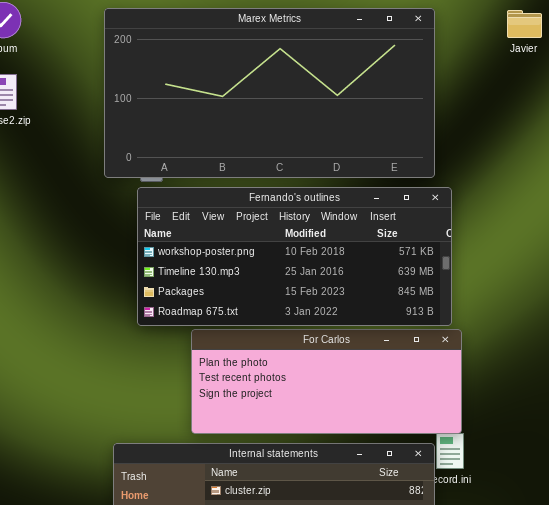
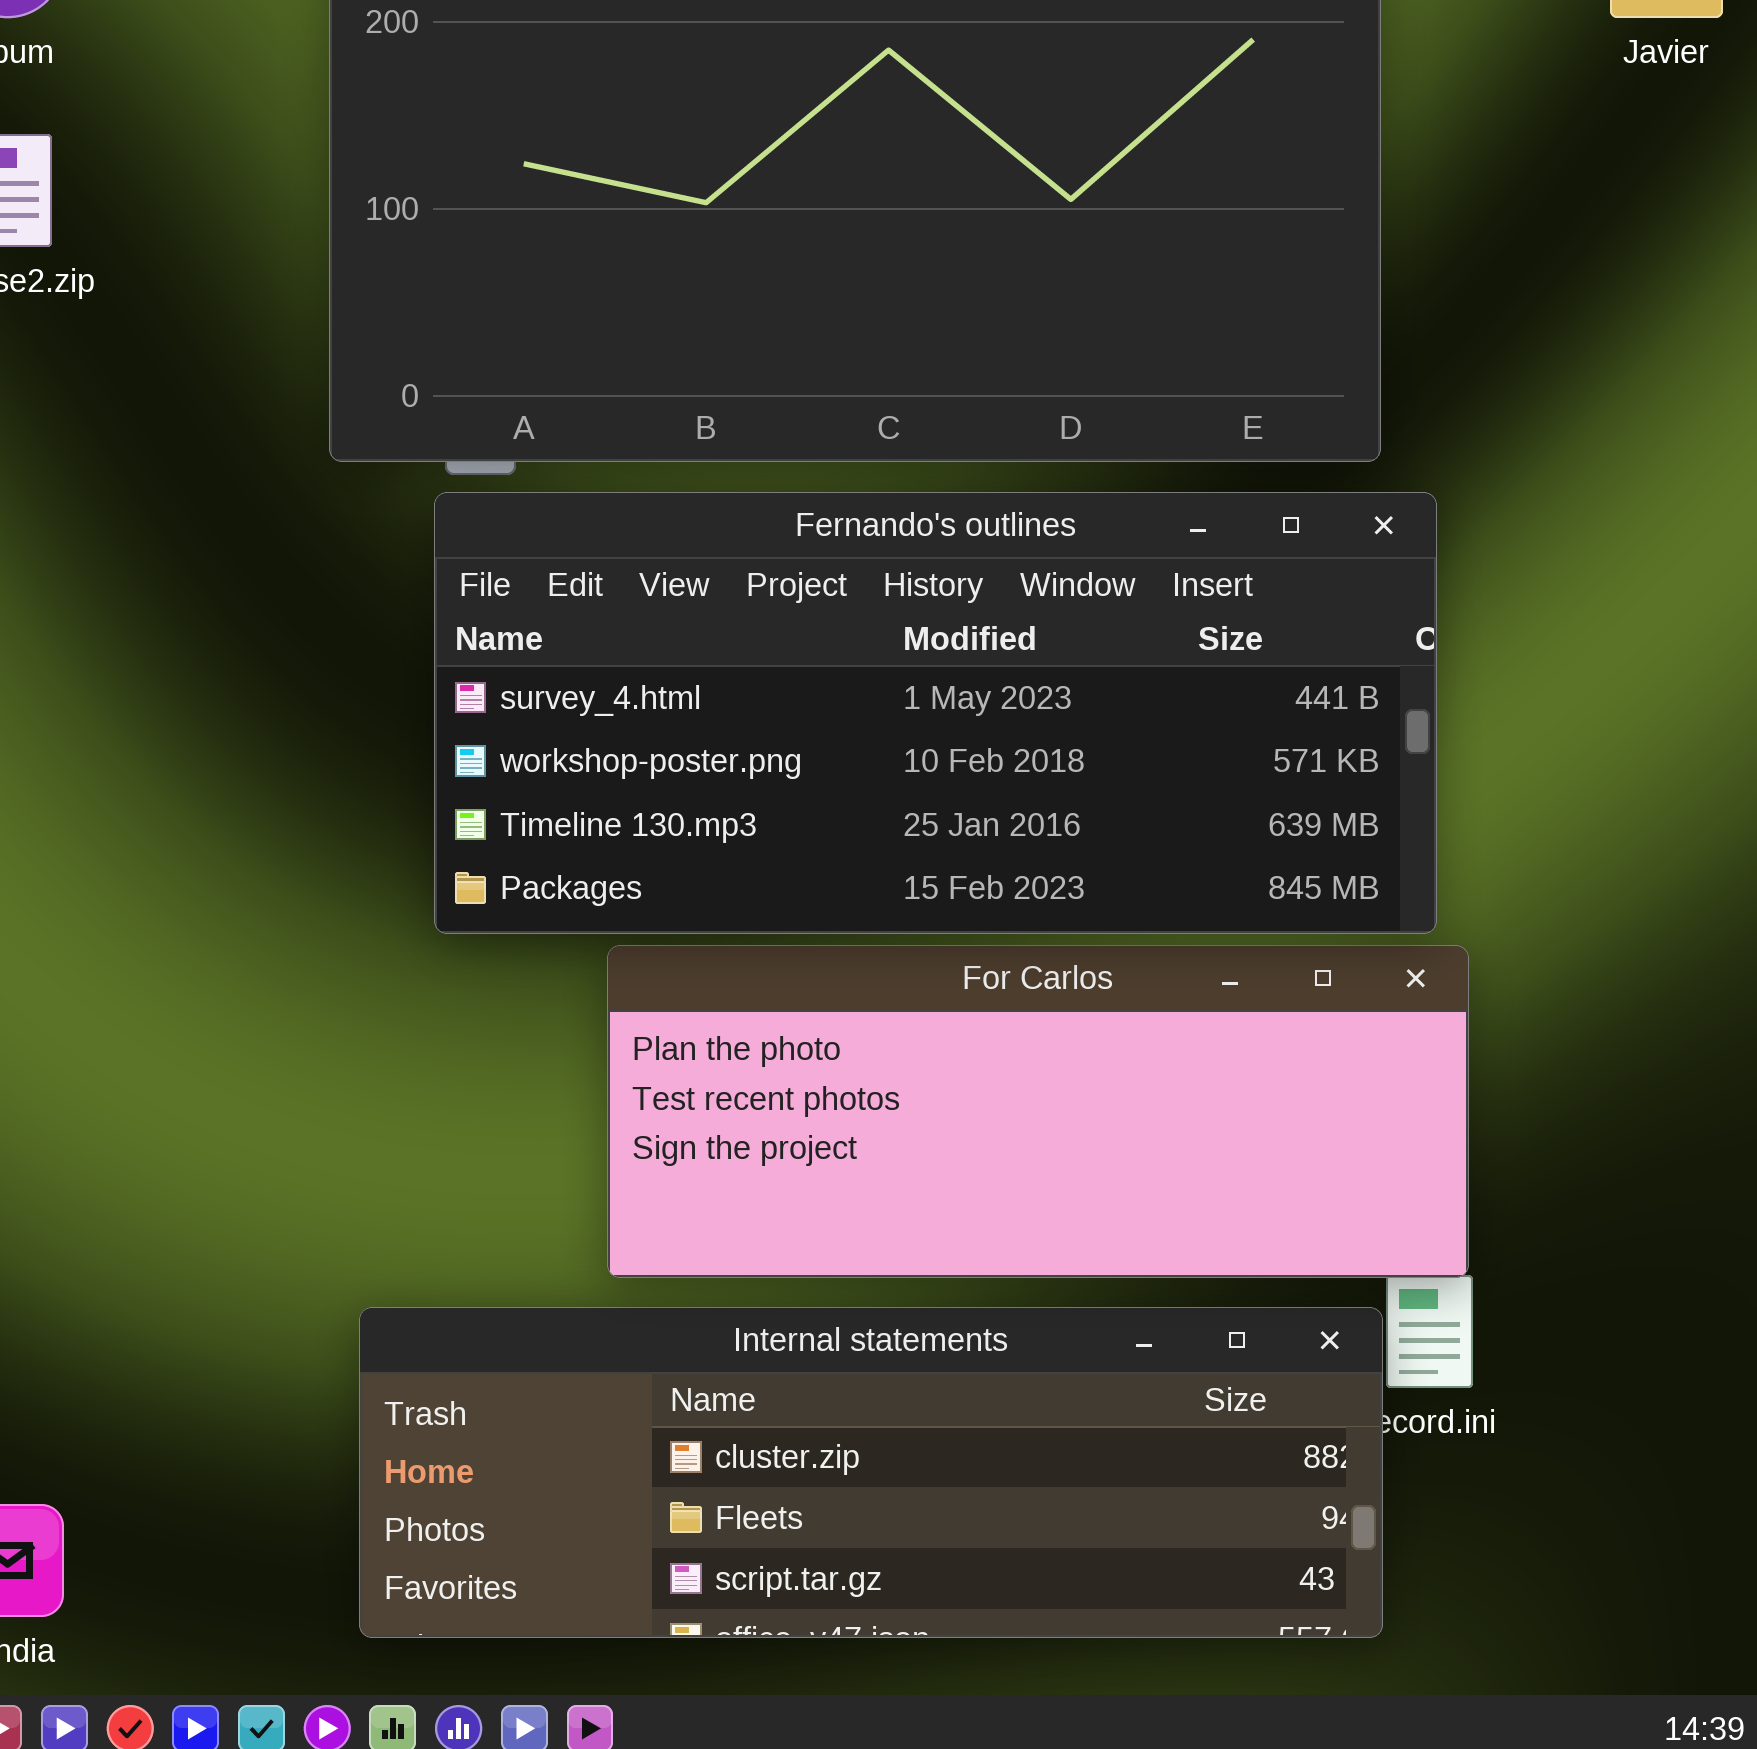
Fernando's outlines: [137,187,452,326] -> [434,492,1437,934], scrolled up 1 row

